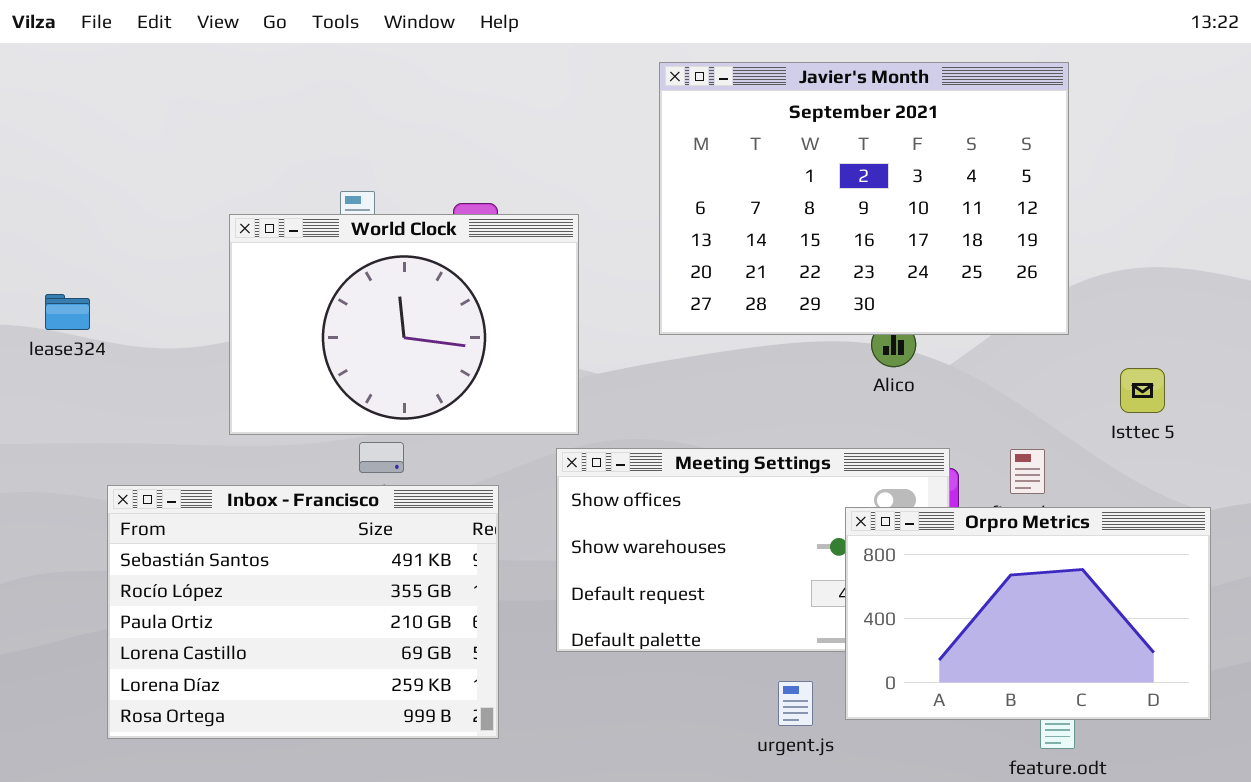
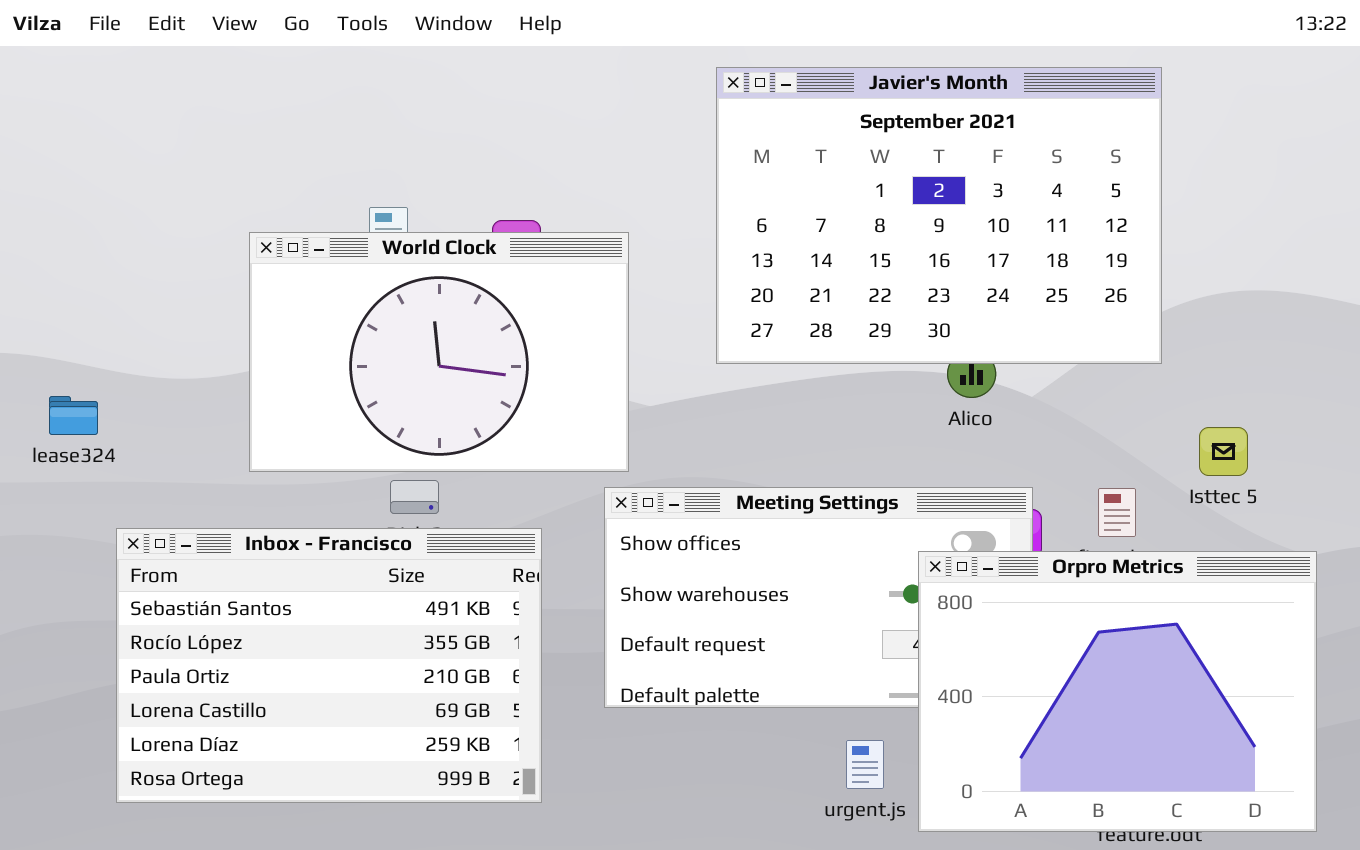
lease324: [45,294,90,330] -> [49,396,98,435], moved
Isttec 5: [1120,368,1165,413] -> [1199,427,1248,476], moved
Orpro Metrics: [845,507,1211,720] -> [918,551,1317,832], resized

